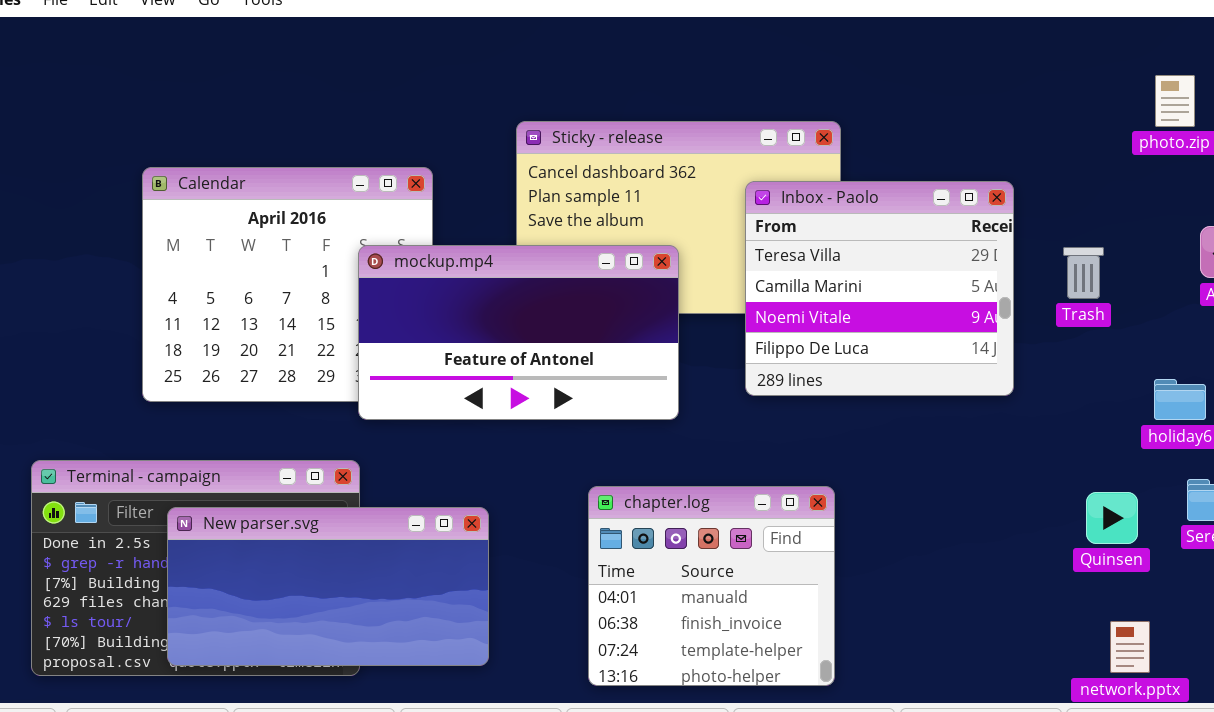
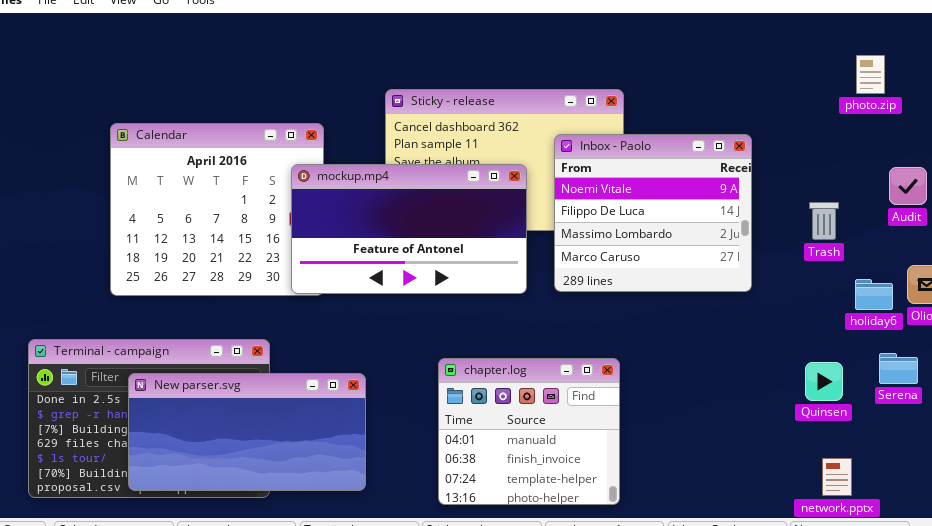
Inbox - Paolo: [745,181,1014,396] -> [554,134,752,292], scrolled down 2 rows
mockup.mp4: [358,245,679,420] -> [291,164,527,294], moved
Trash: [1063,247,1104,299] -> [809,202,839,240], moved

